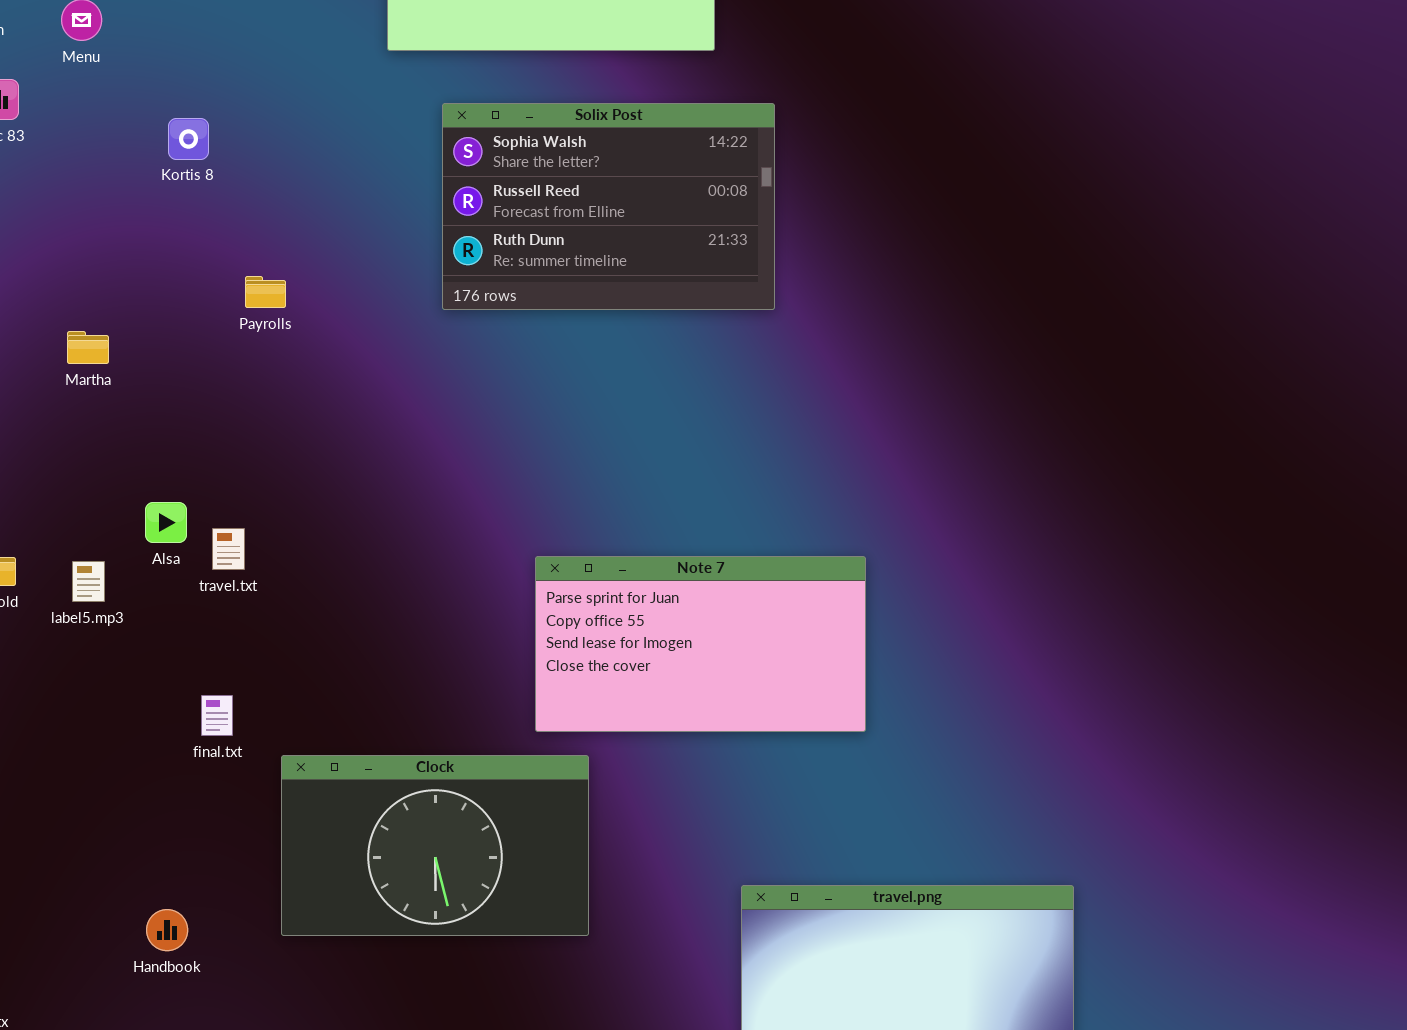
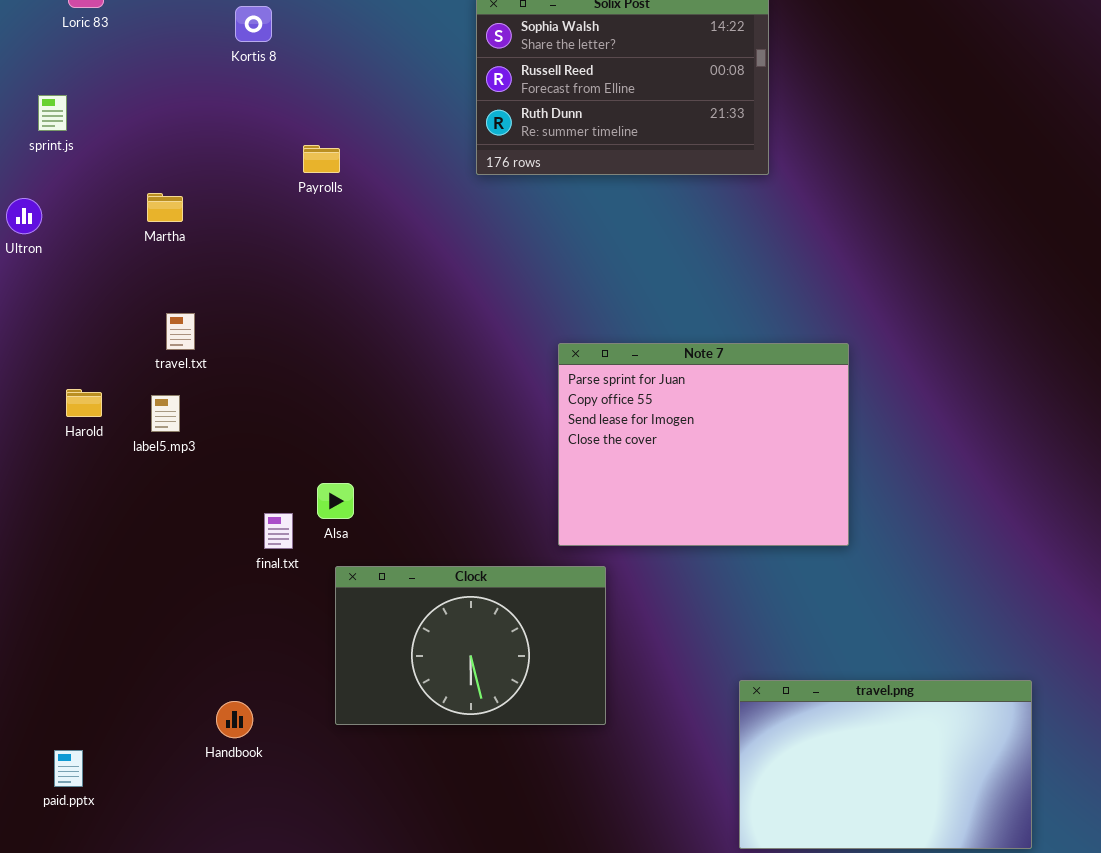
Alsa: [145,502,187,543] -> [317,483,354,519], moved
travel.txt: [212,528,245,570] -> [166,313,195,350], moved
Note 7: [535,556,866,732] -> [558,343,849,546], resized

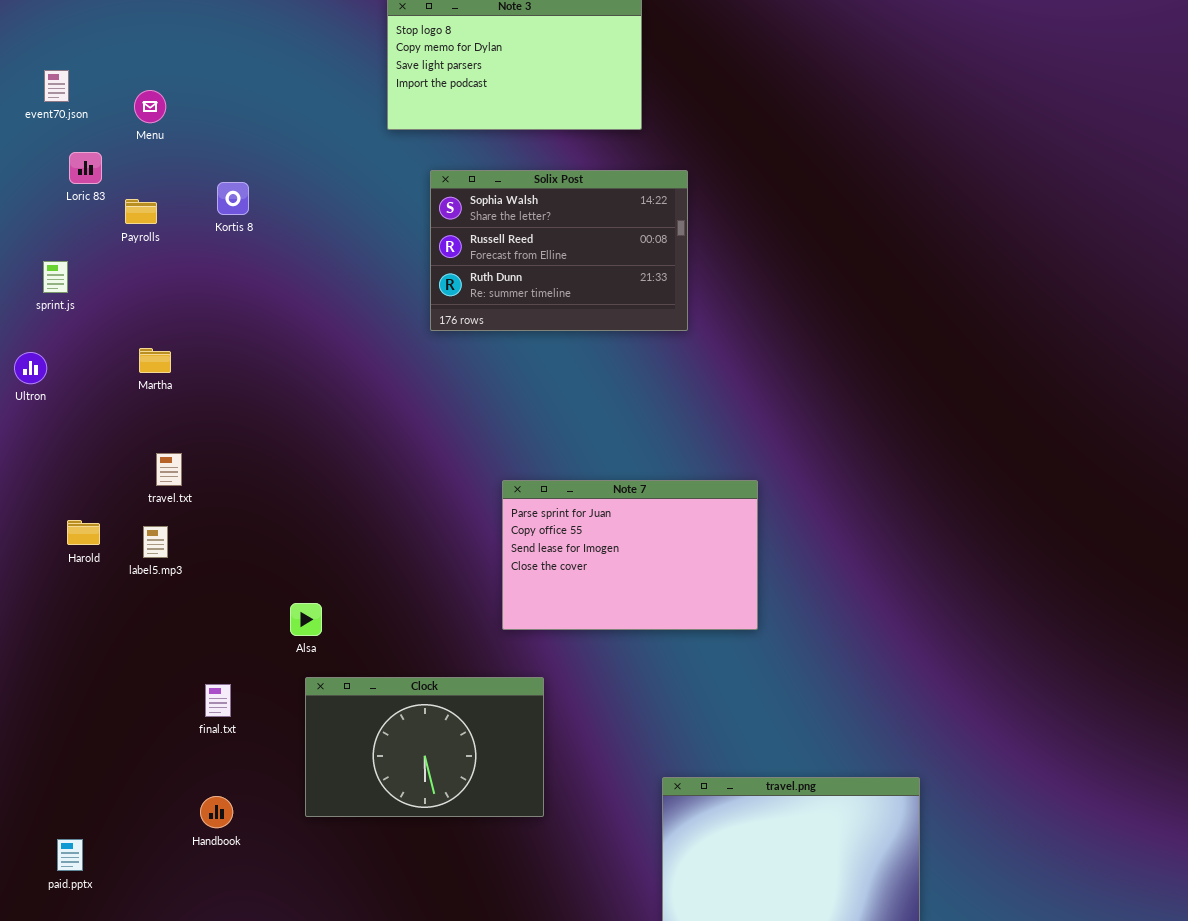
Payrolls: [303,145,340,173] -> [125,199,157,224], moved
Note 7: [558,343,849,546] -> [502,480,758,630], resized
final.txt: [264,513,293,549] -> [205,684,231,717], moved

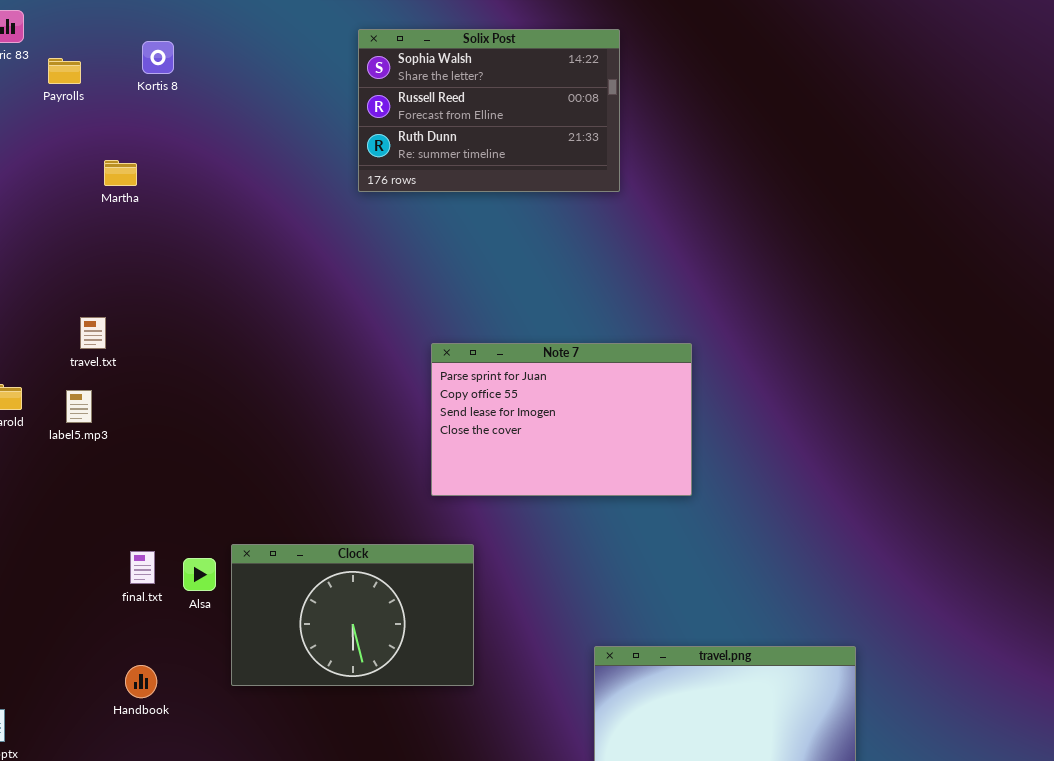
Martha: [139,348,171,373] -> [104,160,137,186], moved
Alsa: [290,603,322,636] -> [183,558,216,591], moved

